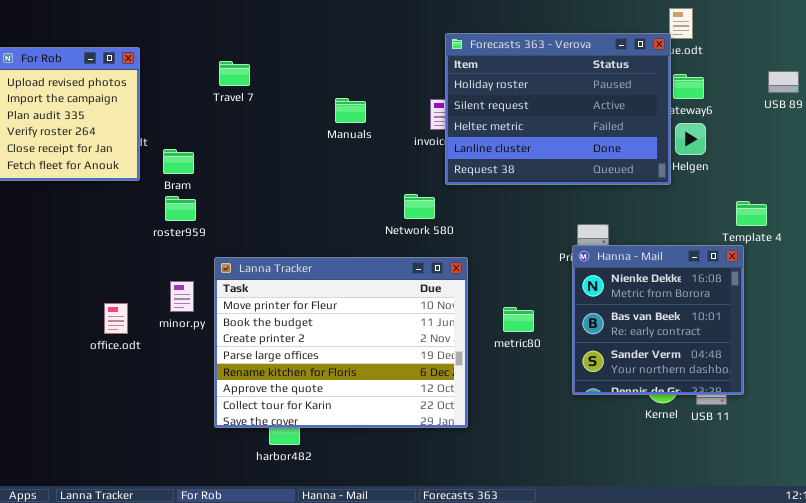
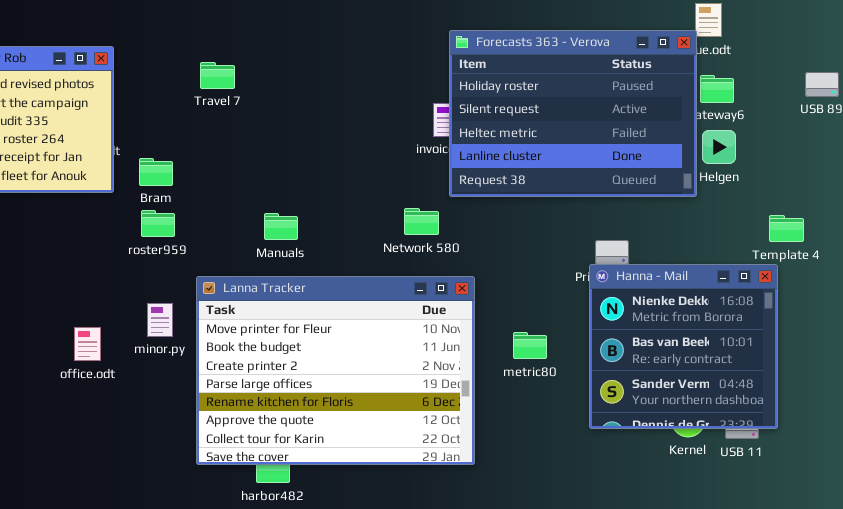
Manuals: [335,98,366,123] -> [264,213,298,240], moved

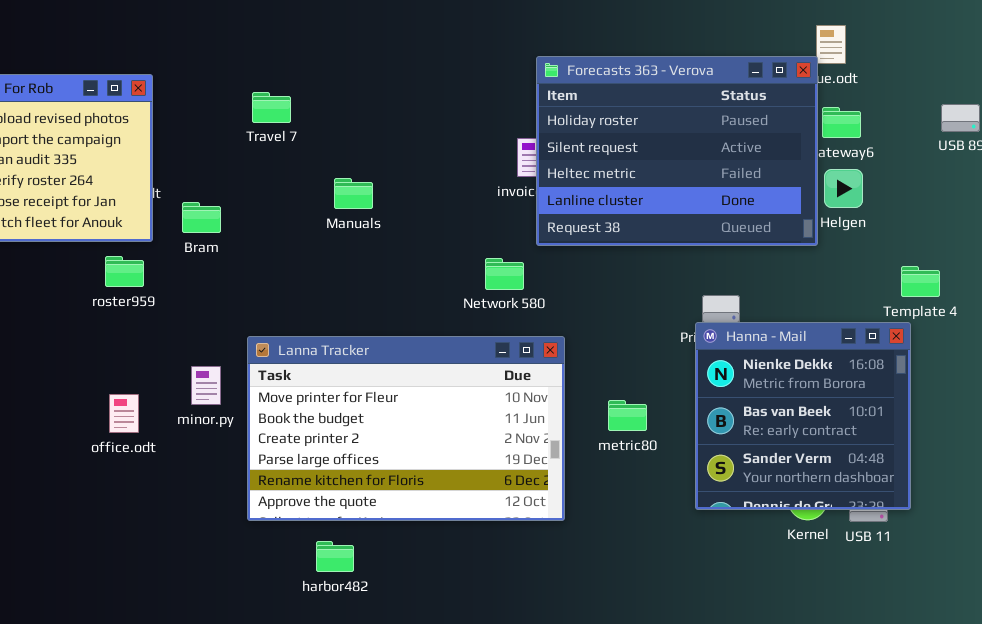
roster959: [141,210,175,237] -> [105,256,144,287], moved
Manuals: [264,213,298,240] -> [334,178,373,209], moved
Lanna Tracker: [196,276,475,465] -> [247,336,565,521], resized

